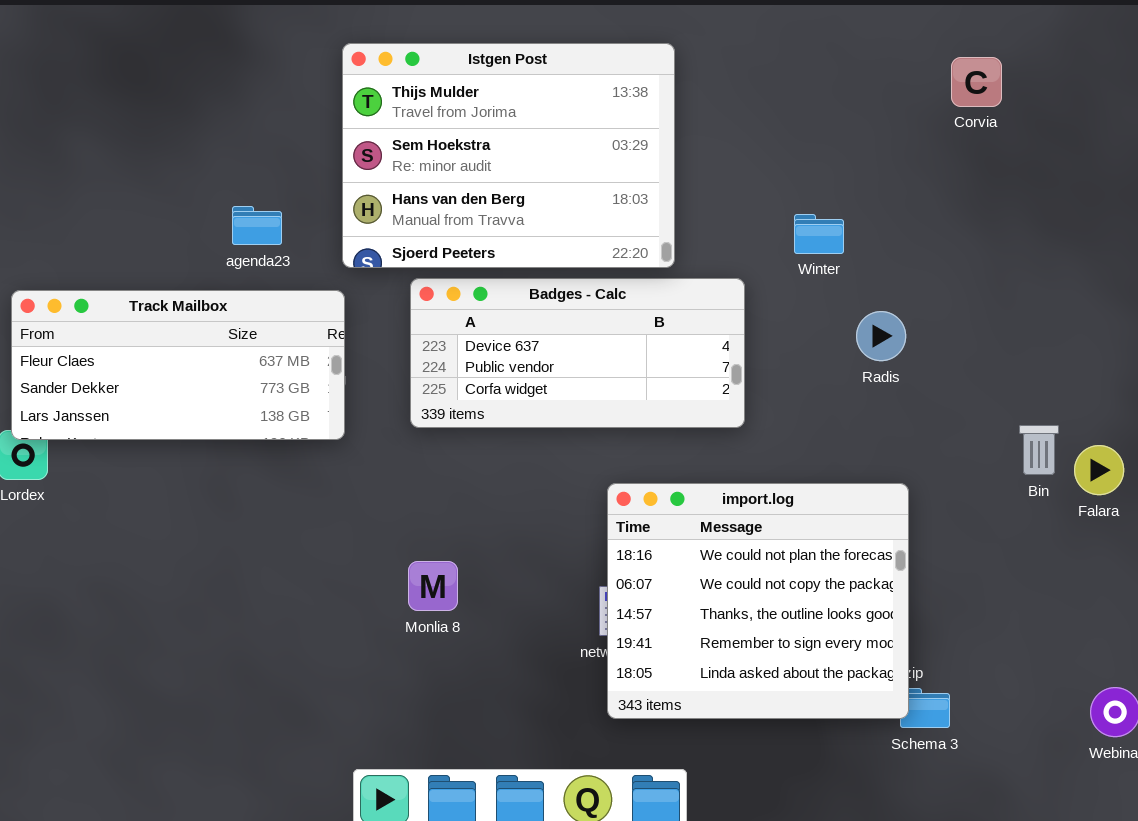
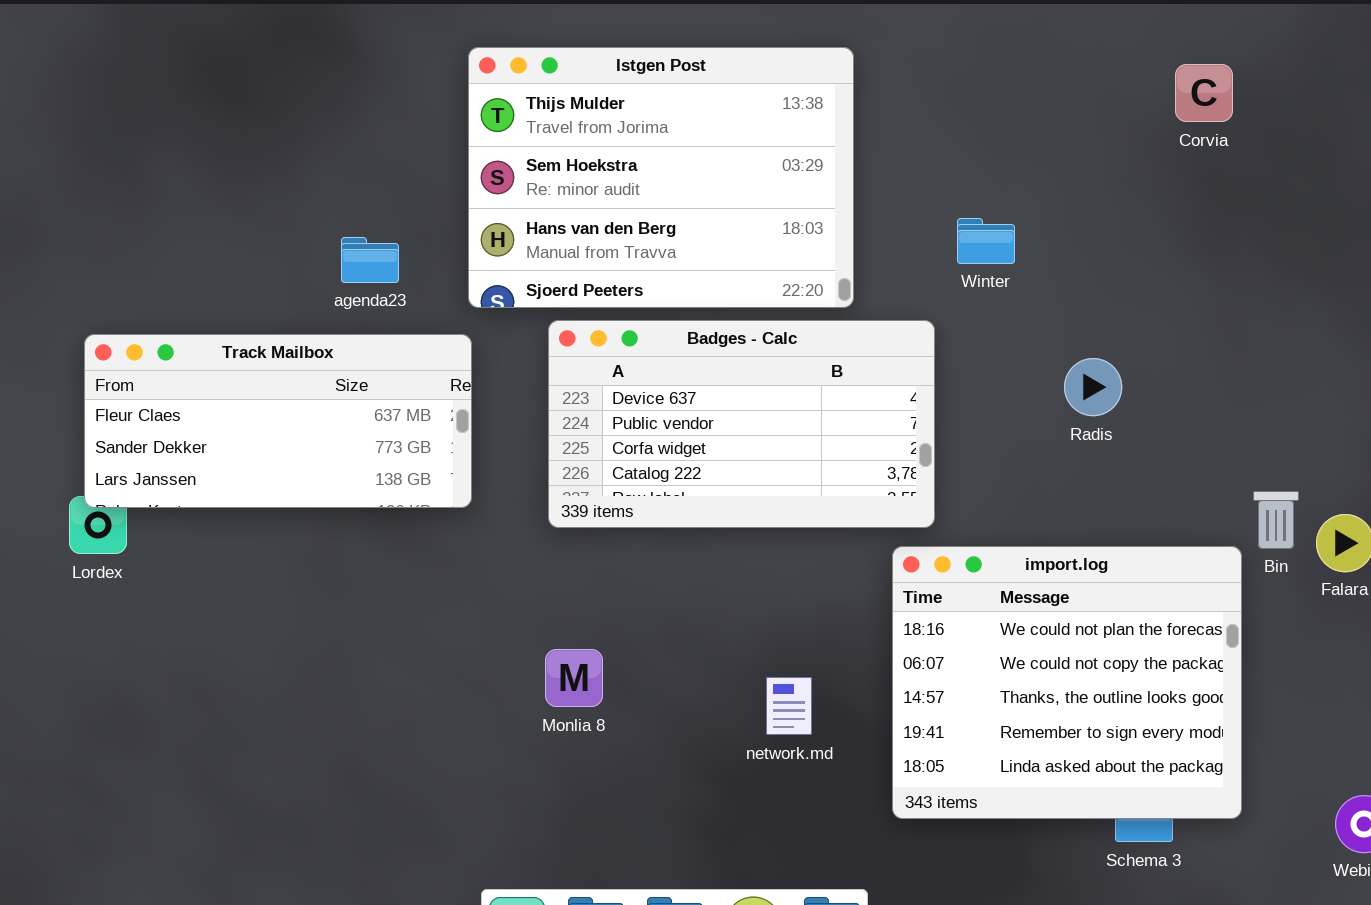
Winter: [794,214,844,254] -> [957,218,1015,264], moved
Badges - Calc: [410,278,745,428] -> [548,320,935,528], resized
import.log: [607,483,909,719] -> [892,546,1242,819], moved

